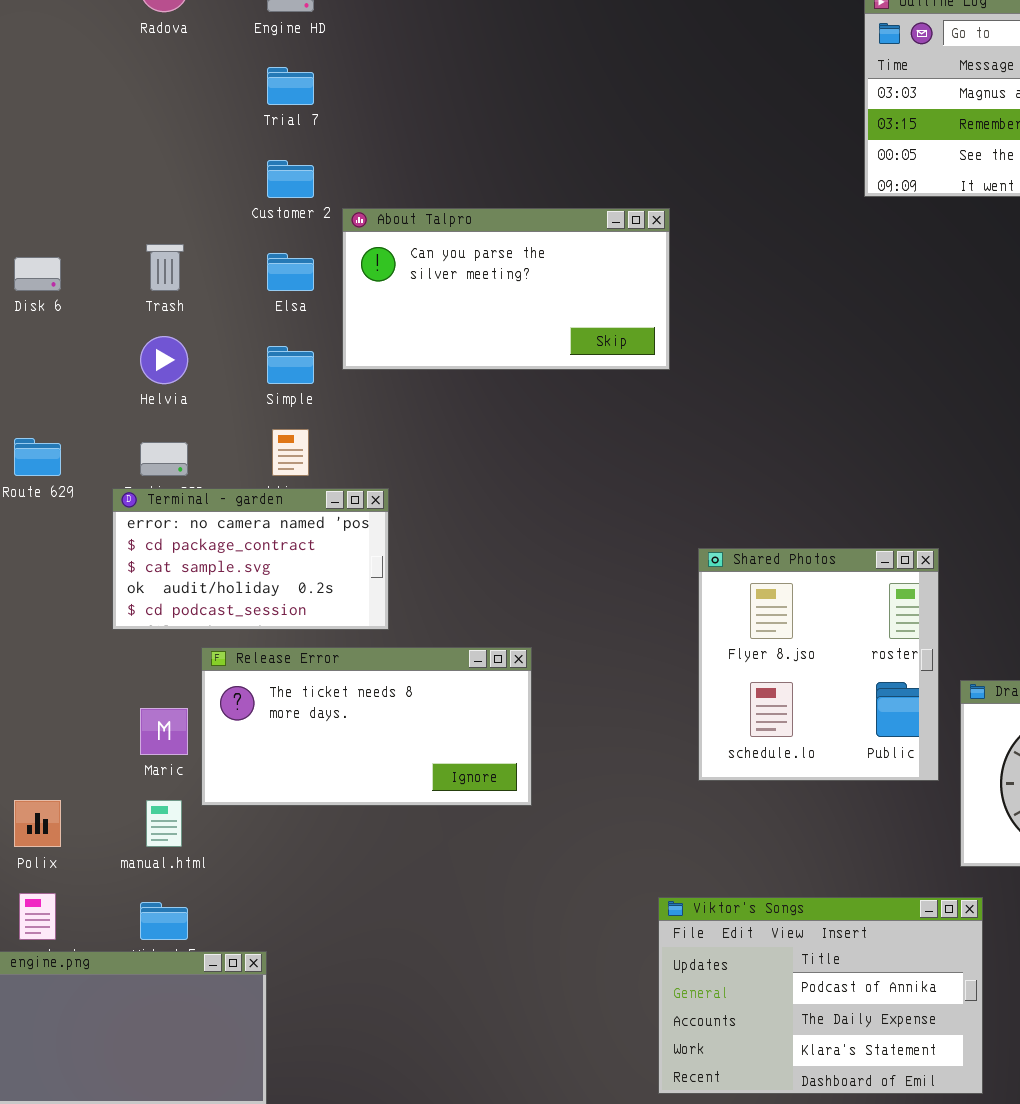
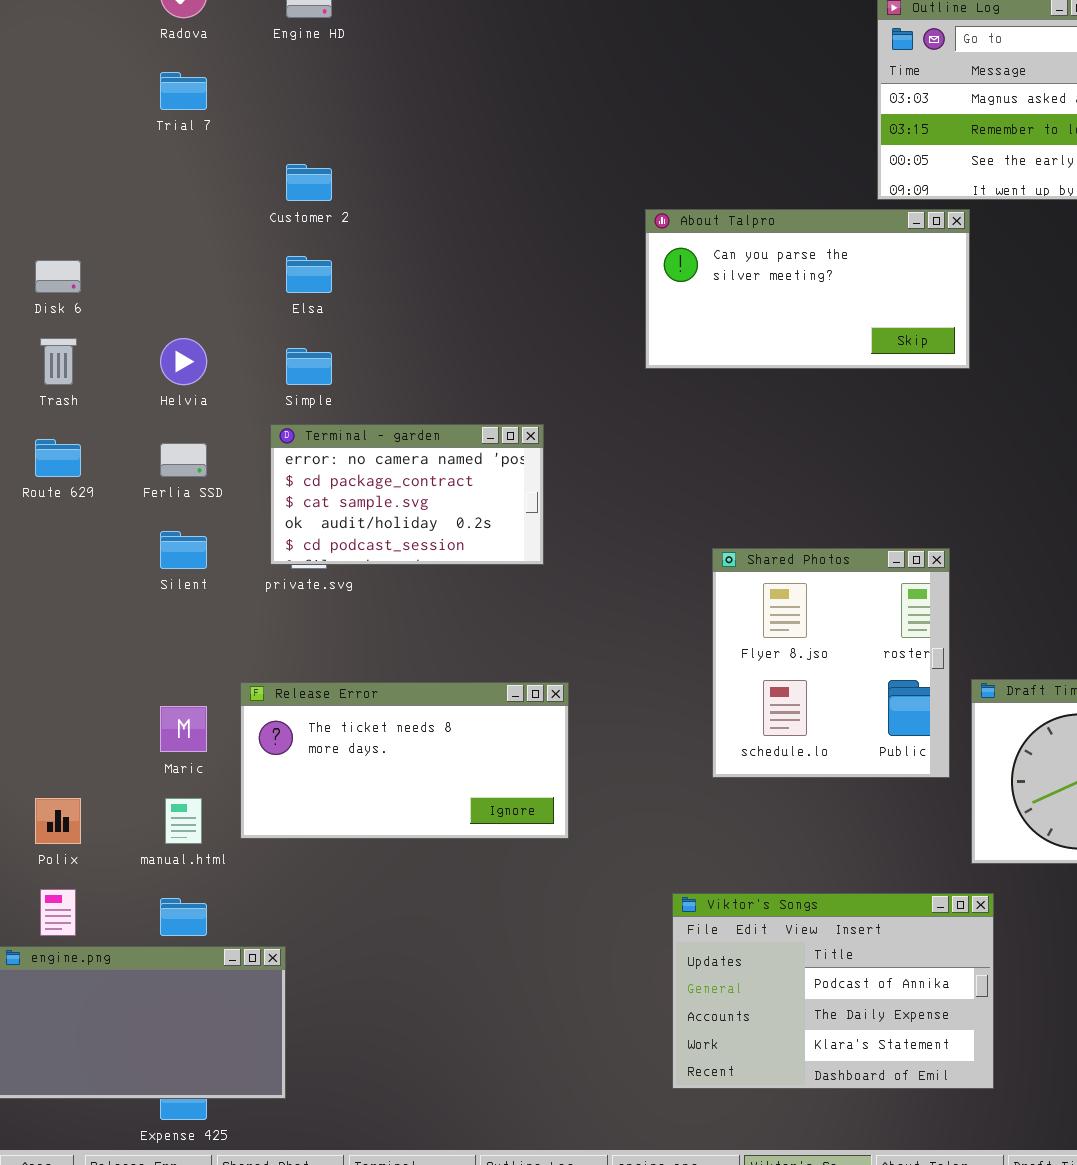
Trial 7: [267,67,314,105] -> [160,72,207,110], moved
About Talpro: [342,208,670,370] -> [645,209,970,369], moved
Trash: [146,244,184,291] -> [40,338,77,385], moved
Terminal - garden: [112,488,389,630] -> [270,424,544,565], moved
Release Error: [201,647,532,806] -> [240,682,569,839], moved

